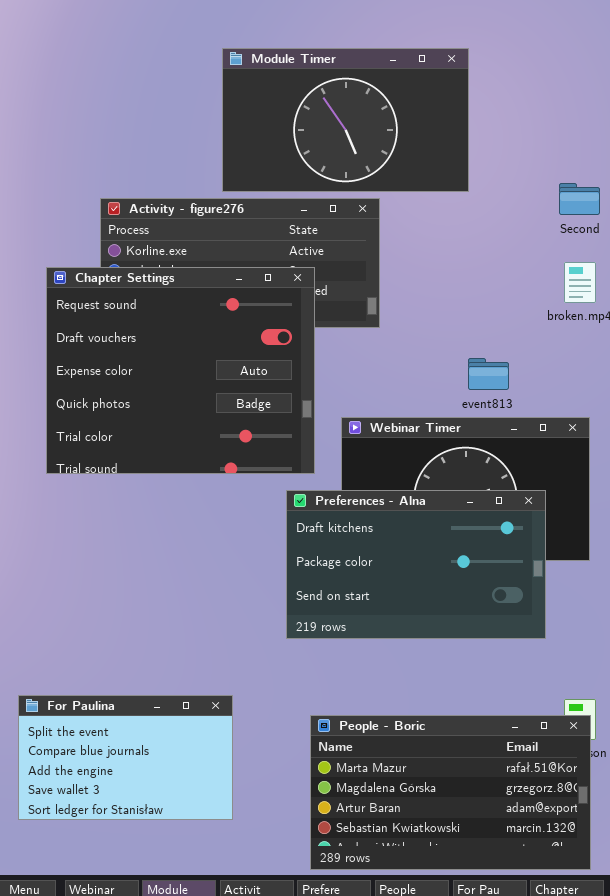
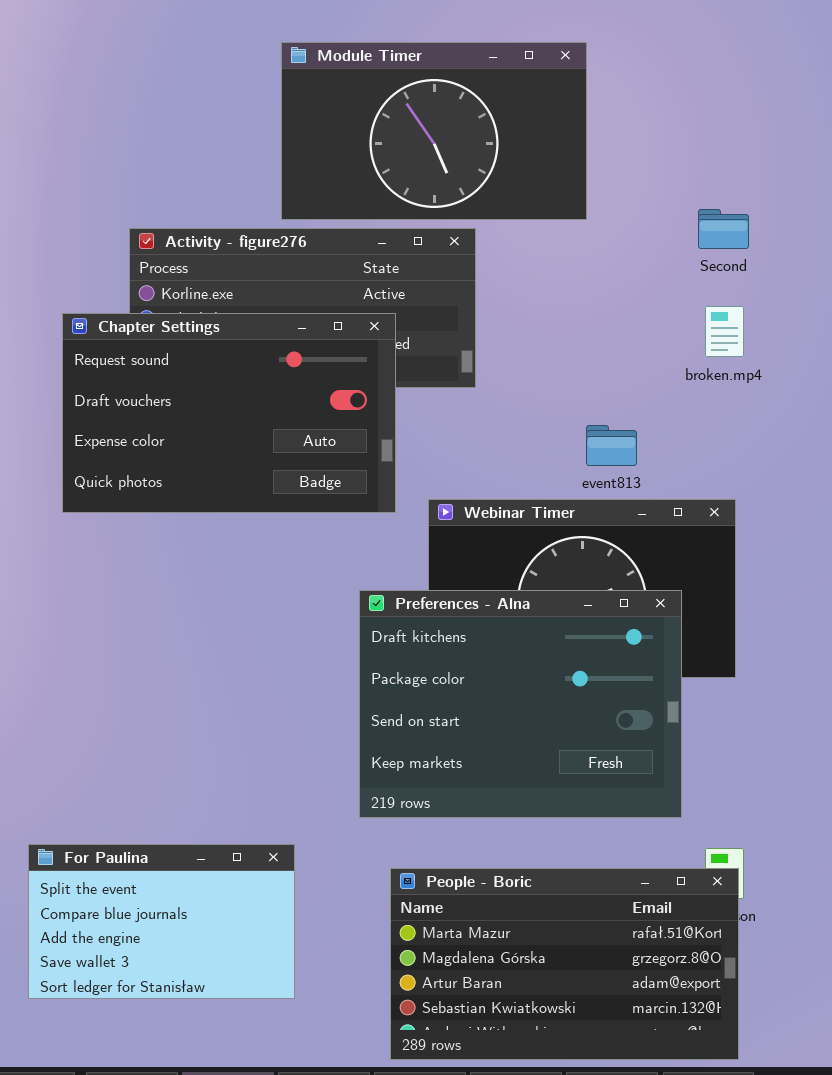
Chapter Settings: [46,267,315,474] -> [62,313,396,513], resized
Preferences - Alna: [286,490,546,639] -> [359,590,682,818], resized

